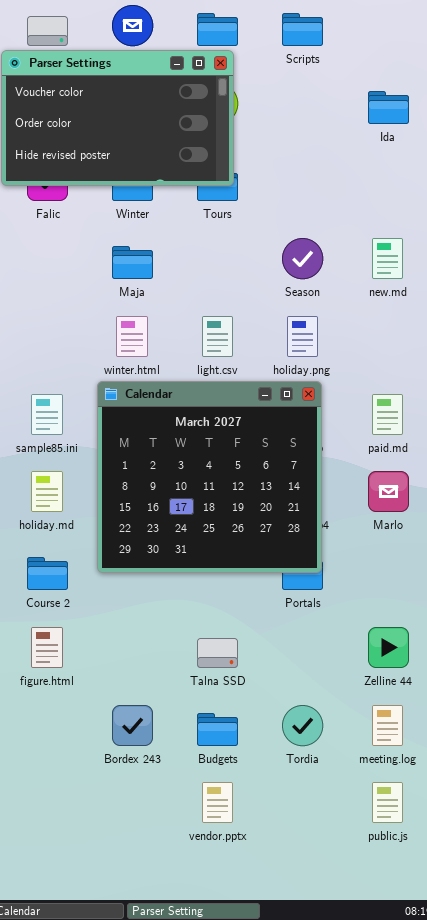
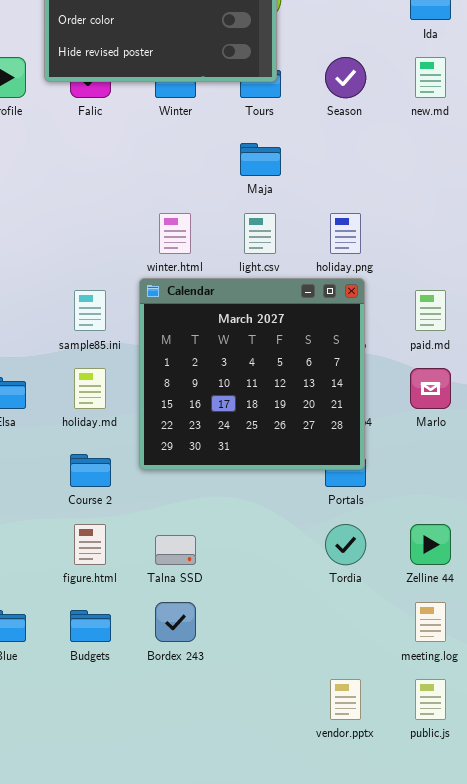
Season: [282,238,323,279] -> [325,57,366,98], moved
new.md: [372,238,403,279] -> [415,57,446,98], moved
Maja: [112,246,153,279] -> [240,143,281,176], moved
Talna SSD: [197,638,238,668] -> [155,535,196,565], moved
Tordia: [282,705,323,746] -> [325,524,366,565], moved
Budgets: [197,713,238,746] -> [70,610,111,642], moved
vendor.pptx: [202,782,233,823] -> [330,679,361,720], moved

